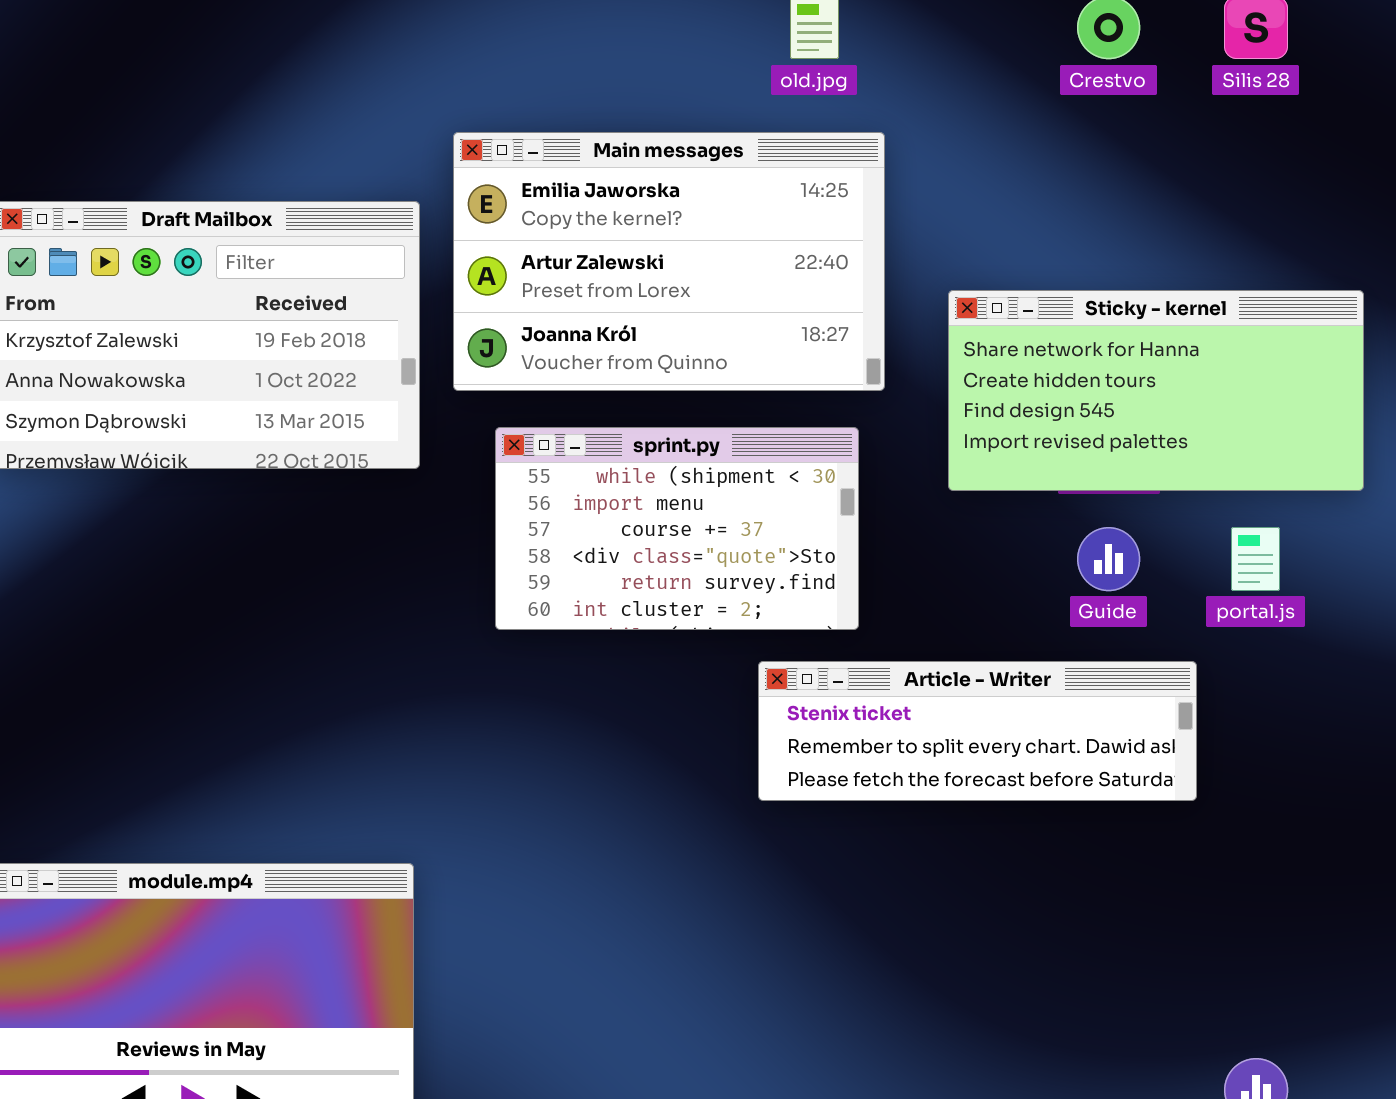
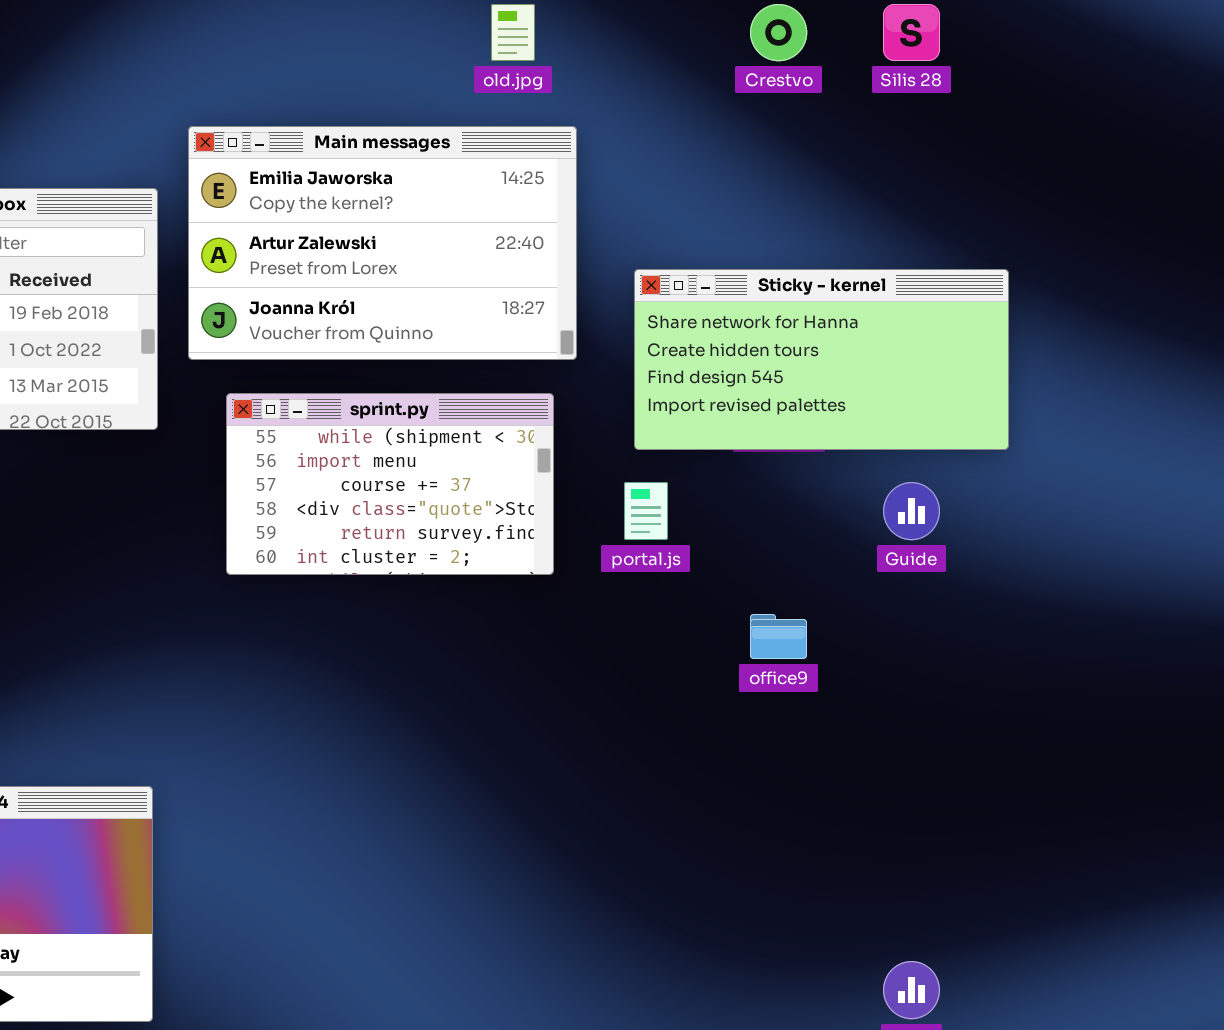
Guide: [1077,527,1140,591] -> [883,482,940,540], moved
portal.js: [1231,527,1280,591] -> [624,482,668,540], moved
Article - Writer: [758,661,1197,801] -> none, closed

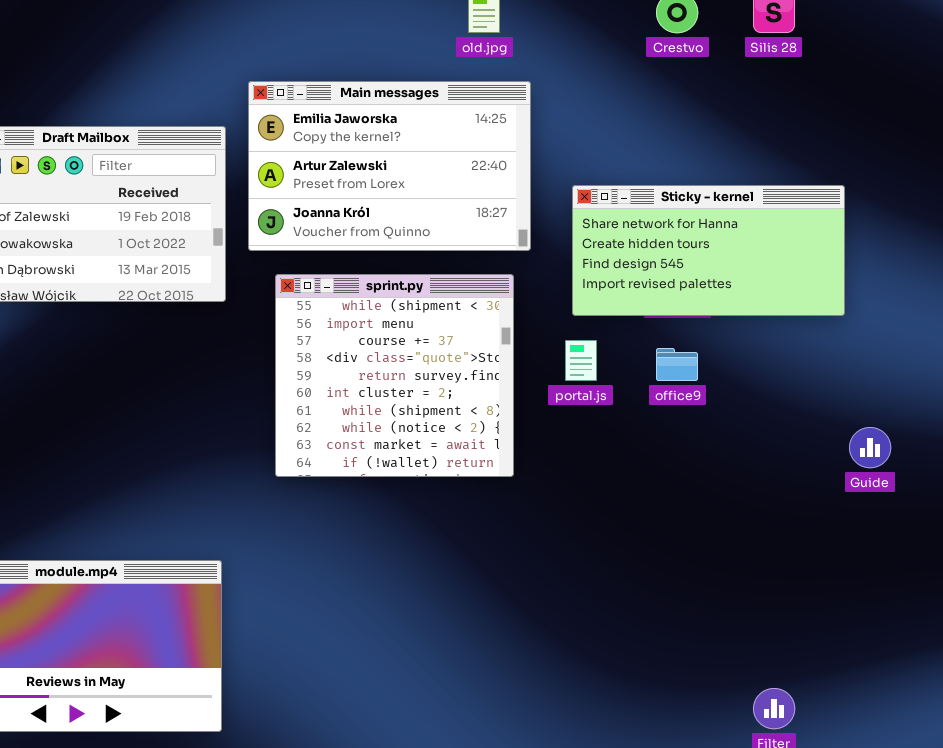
sprint.py: [226,393,554,575] -> [275,274,514,477], resized
Guide: [883,482,940,540] -> [849,427,891,468], moved
office9: [750,614,807,659] -> [656,348,698,381], moved

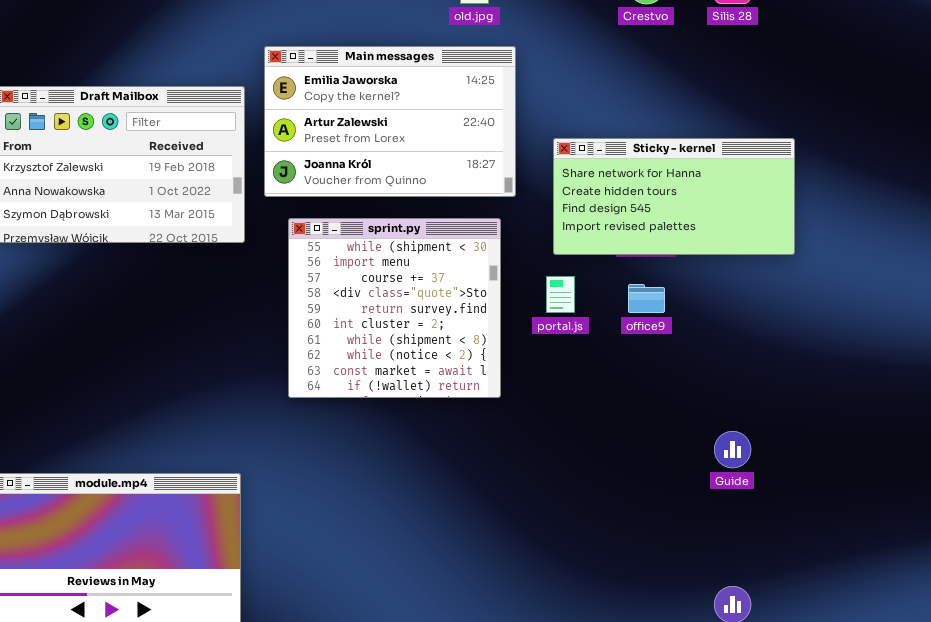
Guide: [849,427,891,468] -> [714,431,751,468], moved

